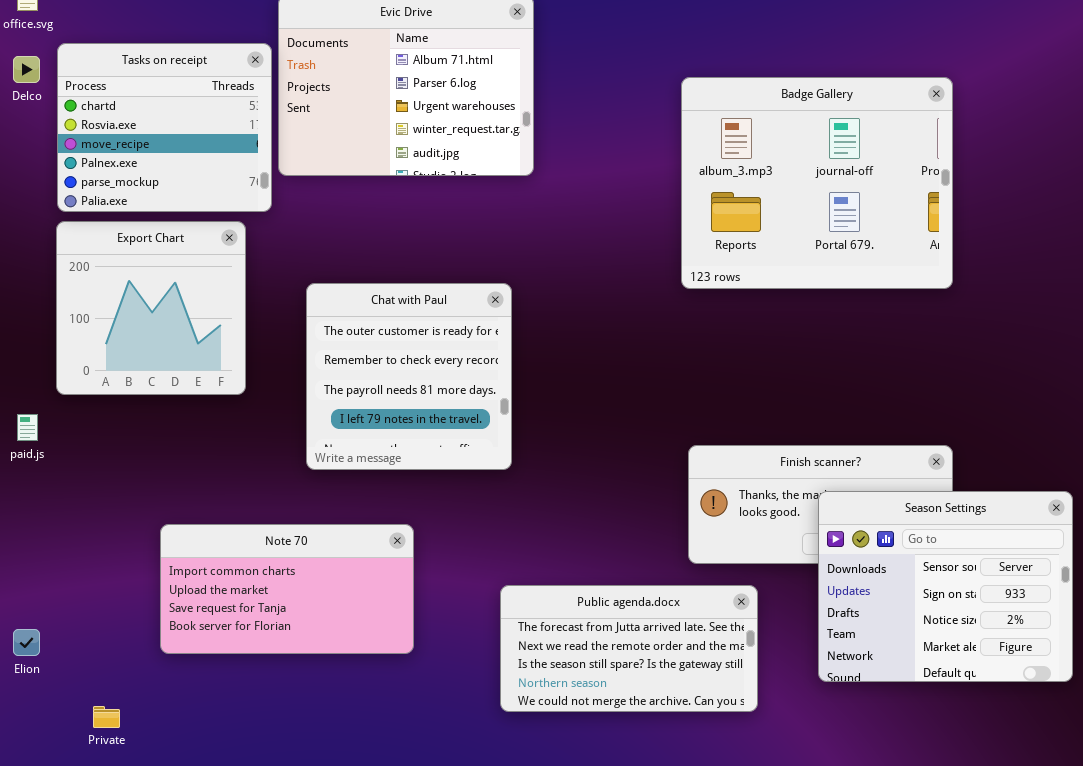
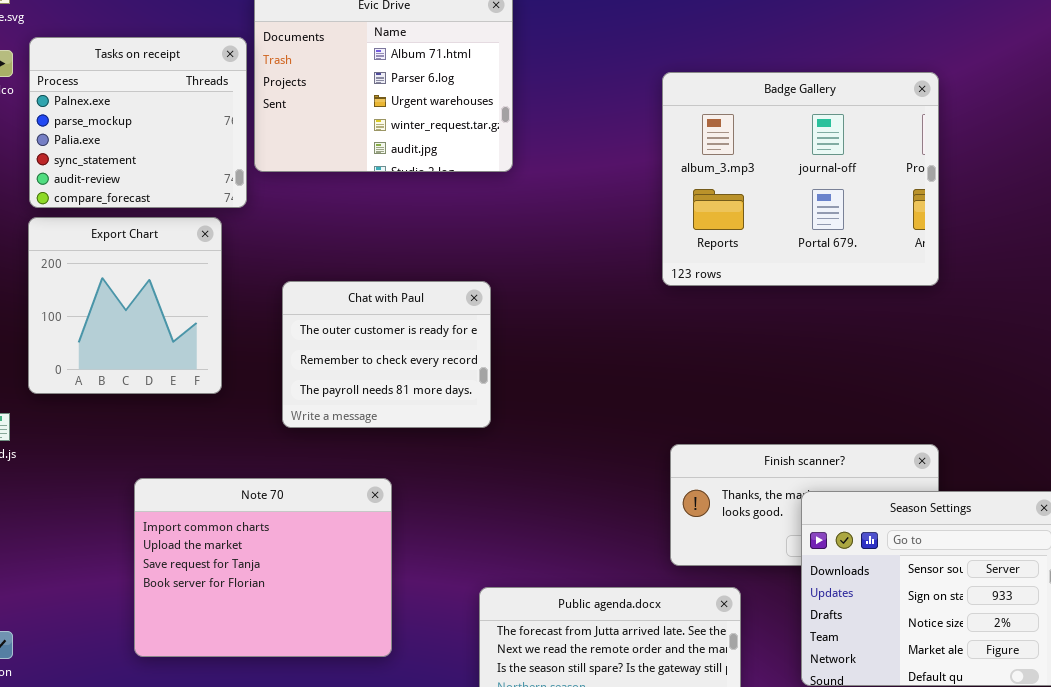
Tasks on receipt: [57,43,272,212] -> [29,37,247,208], scrolled down 3 rows
Chat with Paul: [306,283,512,470] -> [282,281,491,428], resized
Note 70: [160,524,414,654] -> [134,478,392,657], resized

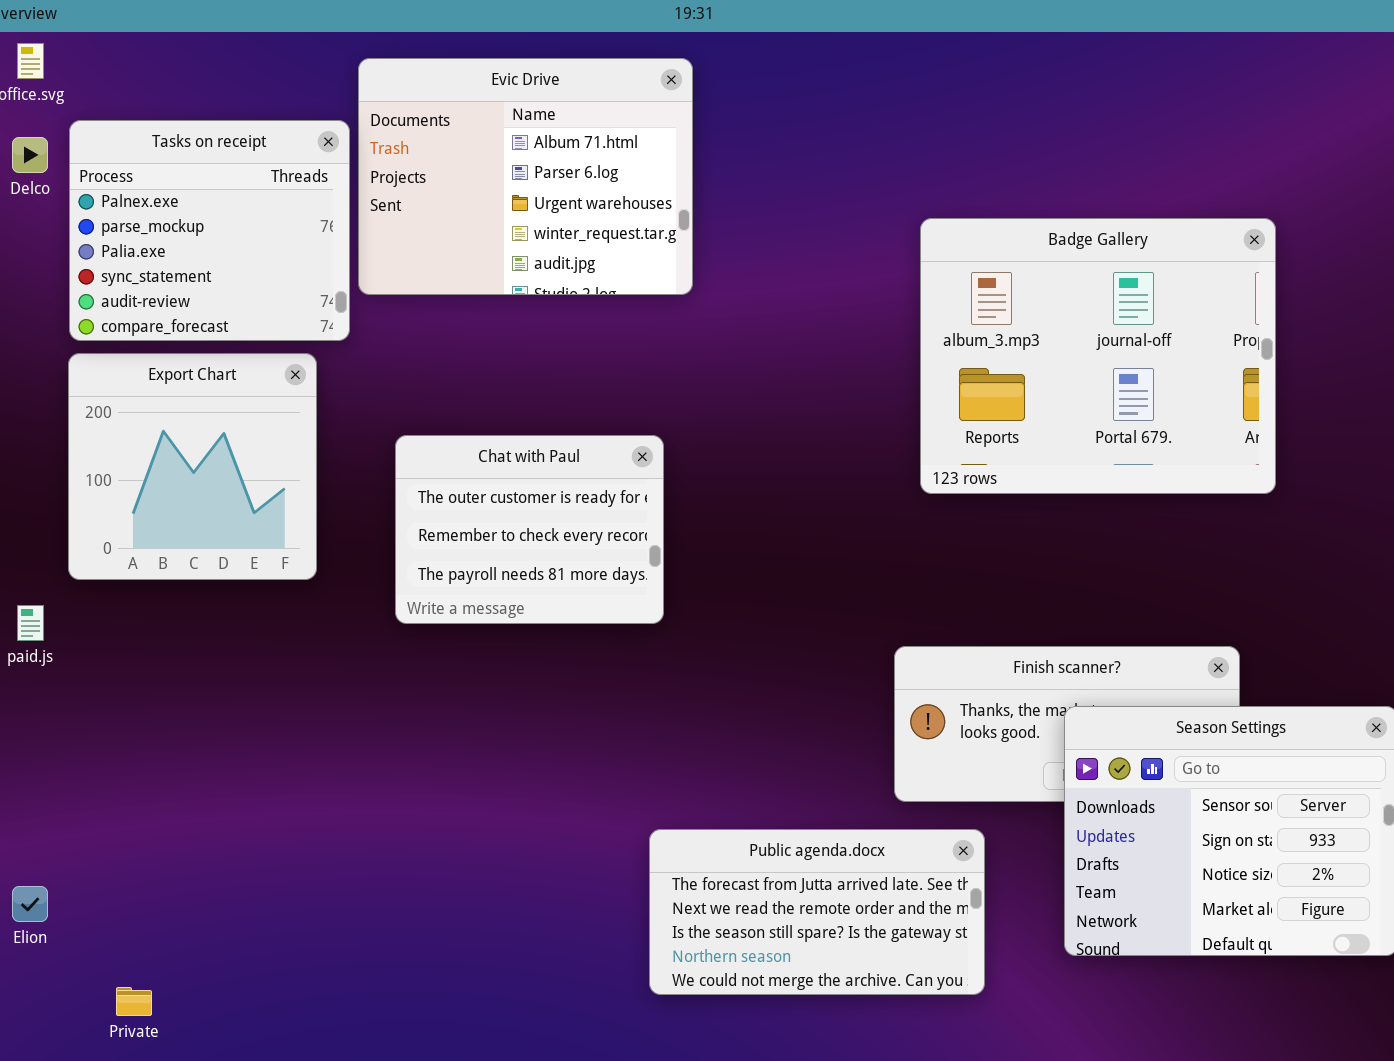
Badge Gallery: [662,72,939,286] -> [920,218,1276,494], moved
Note 70: [134,478,392,657] -> none, closed

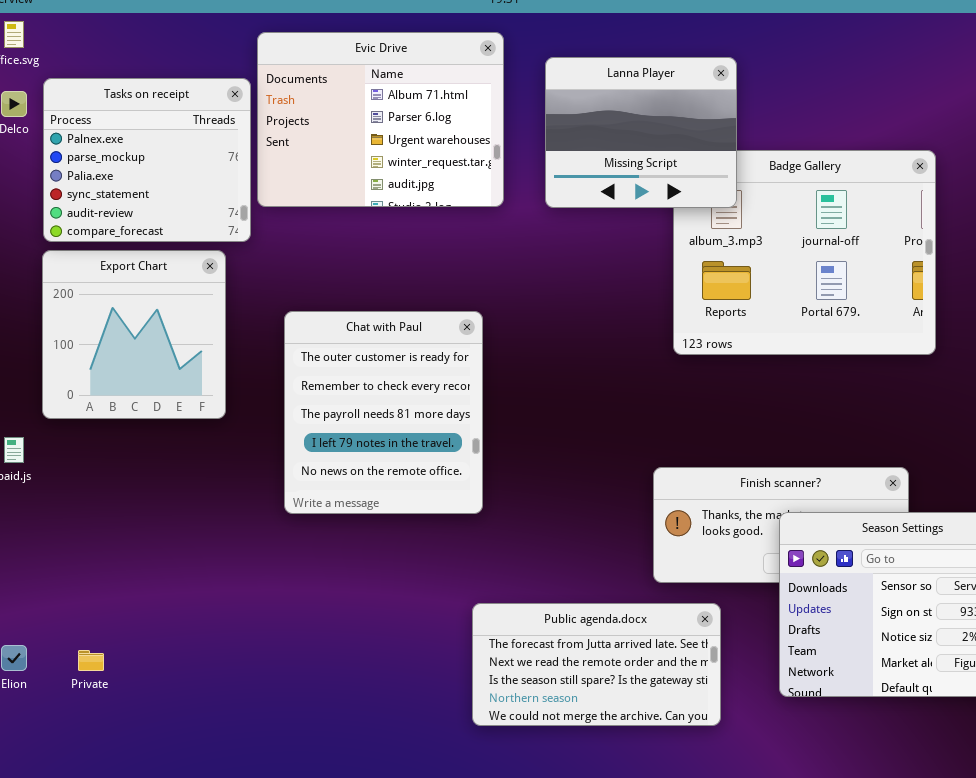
Lanna Player: none -> [545,57,737,208], opened
Chat with Paul: [395,435,664,624] -> [284,311,483,514], resized
Private: [116,987,152,1016] -> [78,650,104,671], moved

